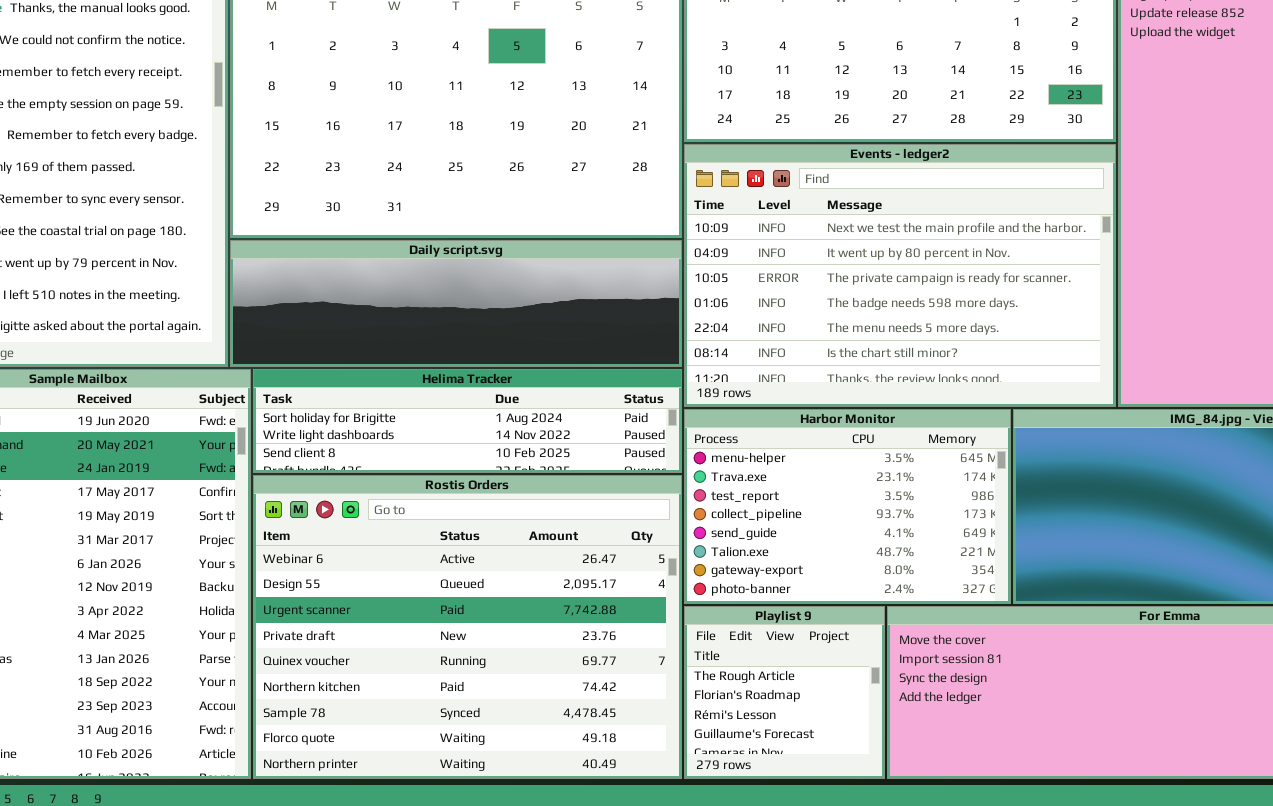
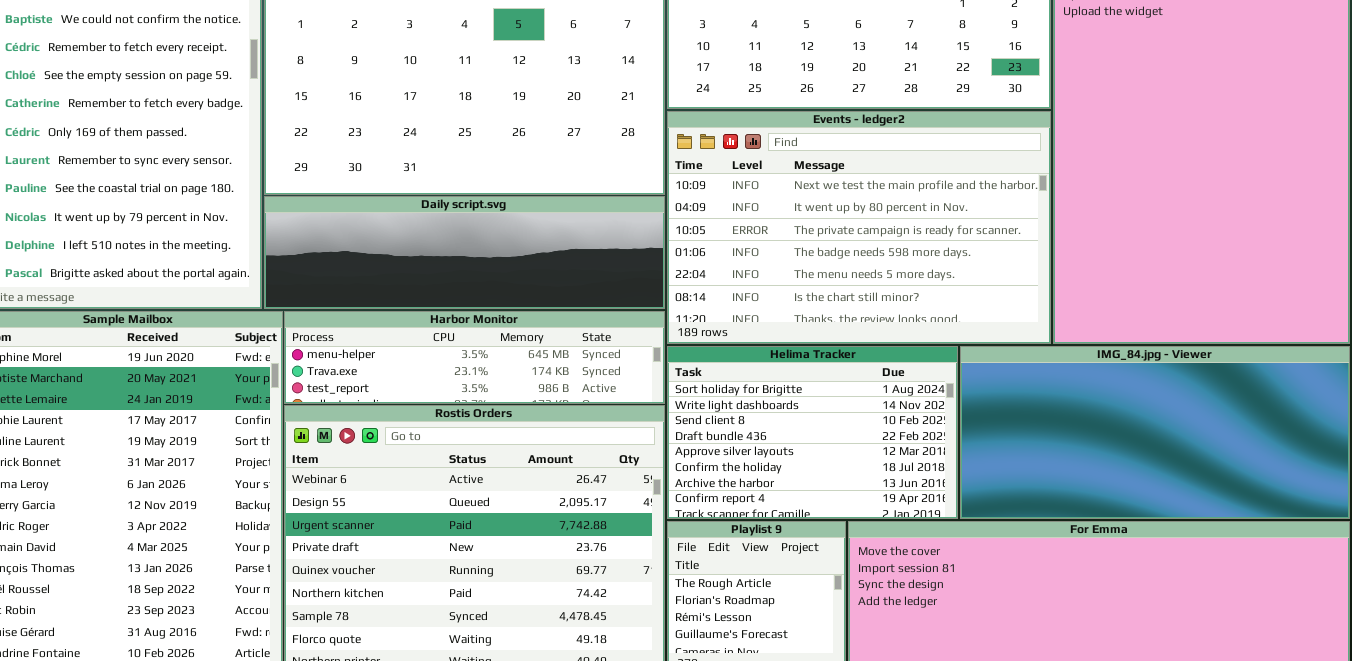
Helima Tracker: [253,369,682,473] -> [667,346,958,519], moved, resized
Harbor Monitor: [684,409,1011,604] -> [284,311,665,404], moved, resized

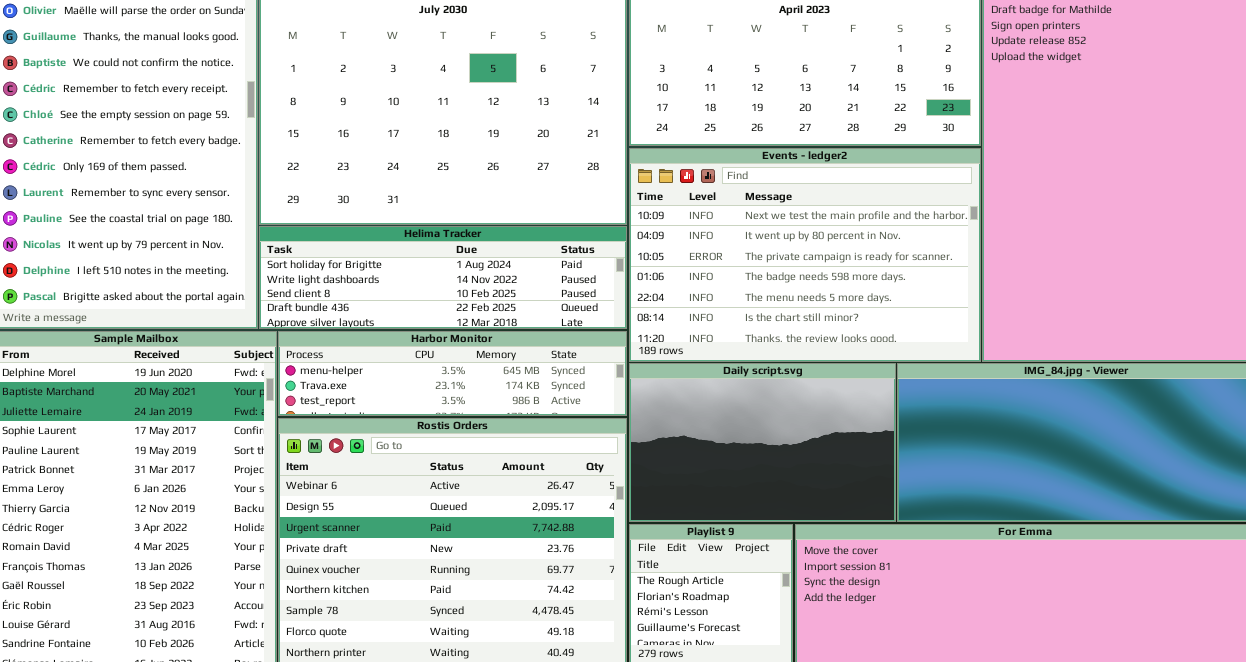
Daily script.svg: [264,196,665,309] -> [629,363,896,522], moved, resized
Helima Tracker: [667,346,958,519] -> [259,226,627,329], moved, resized

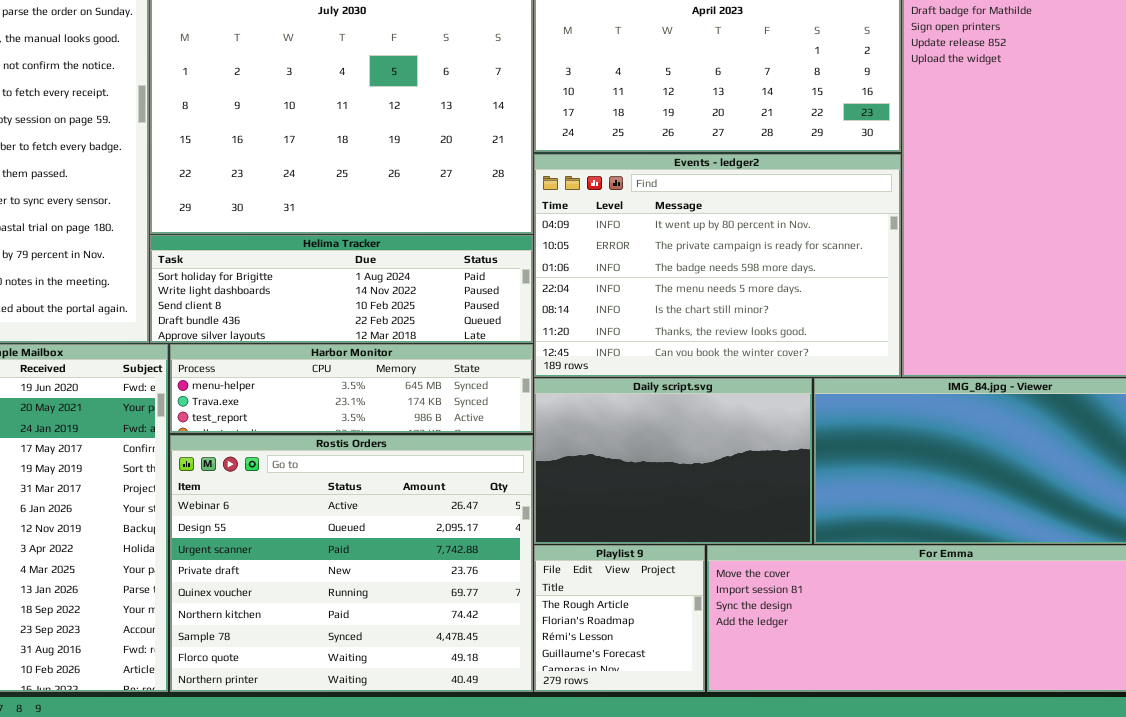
Events - ledger2: [629,148,981,362] -> [534,154,901,377], scrolled down 1 row

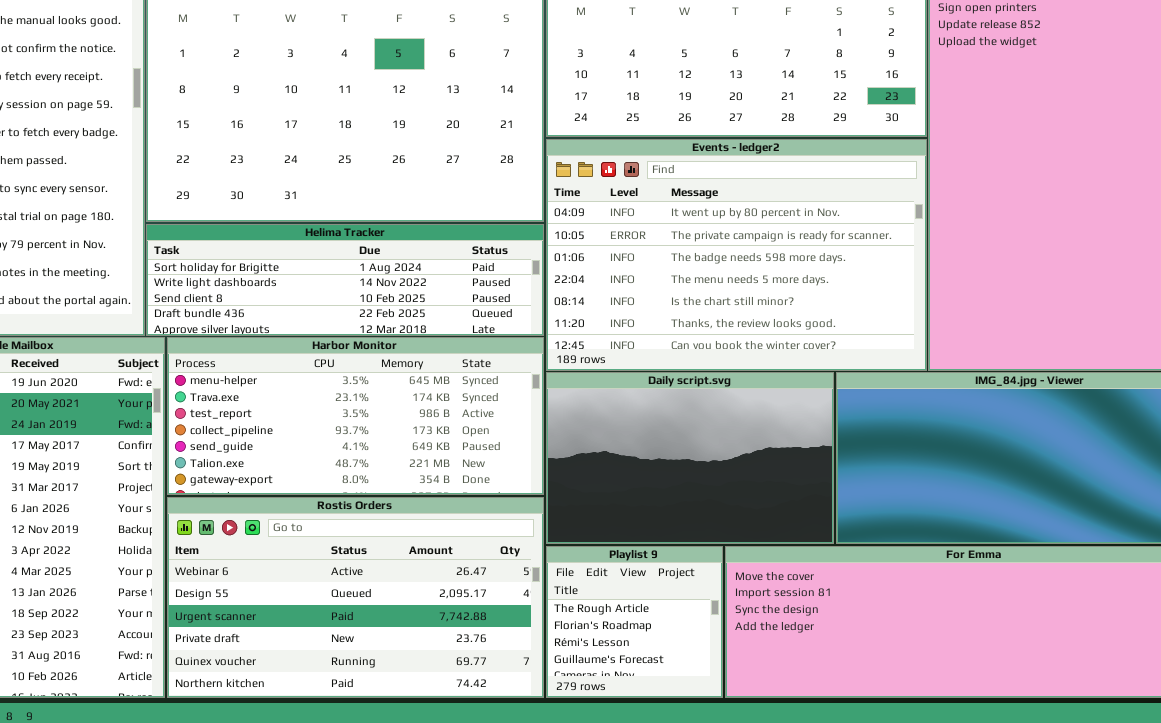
Harbor Monitor: [170,344,533,433] -> [167,337,544,495], resized
Rostis Orders: [170,435,533,692] -> [167,497,544,698], resized

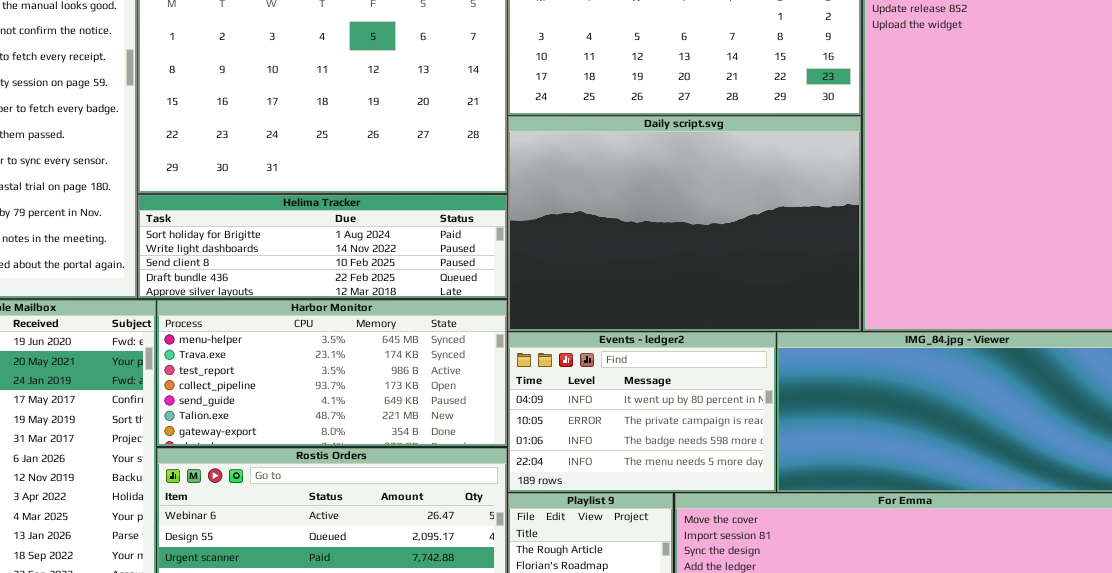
Events - ledger2: [546,139,927,371] -> [508,332,776,492], moved, resized
Daily script.svg: [546,372,834,544] -> [508,116,861,331], moved, resized

